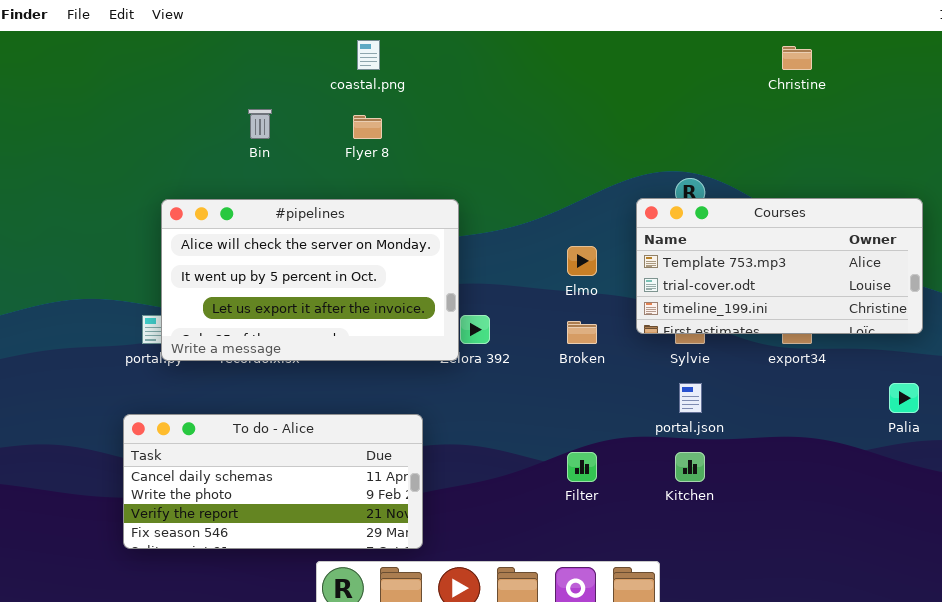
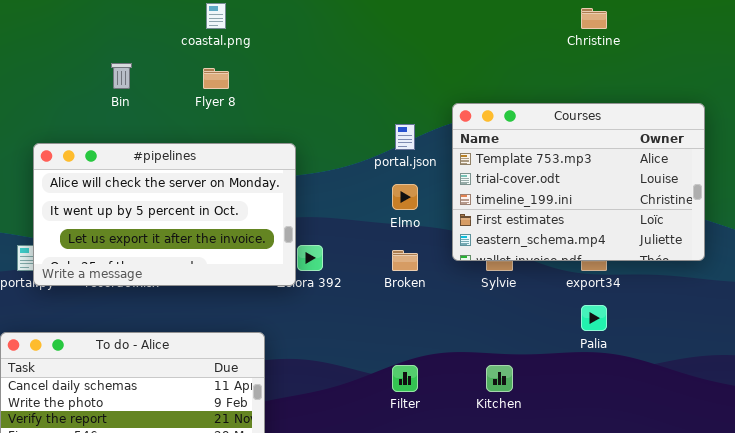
Courses: [636,198,923,334] -> [452,103,705,261], resized
portal.json: [679,383,702,413] -> [395,124,415,150], moved
Palia: [889,383,919,413] -> [581,305,607,331], moved

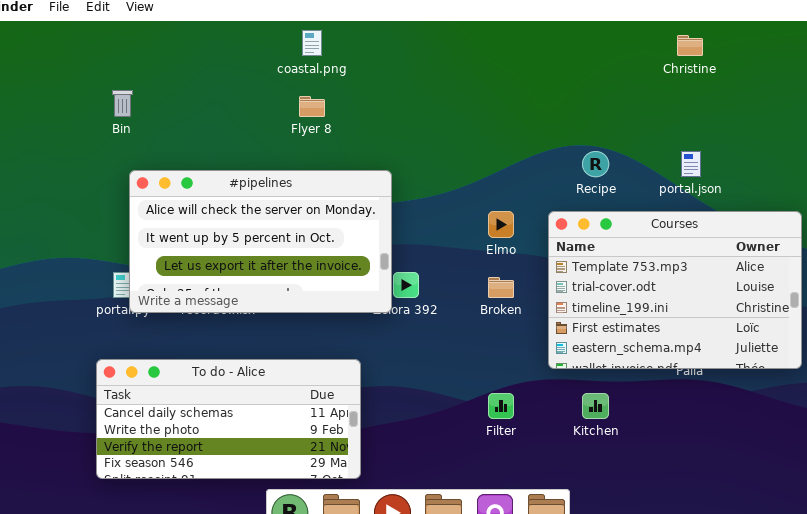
Bin: [111,63,132,89] -> [112,90,133,117], moved
Courses: [452,103,705,261] -> [548,211,802,369], moved
portal.json: [395,124,415,150] -> [681,151,701,177], moved

